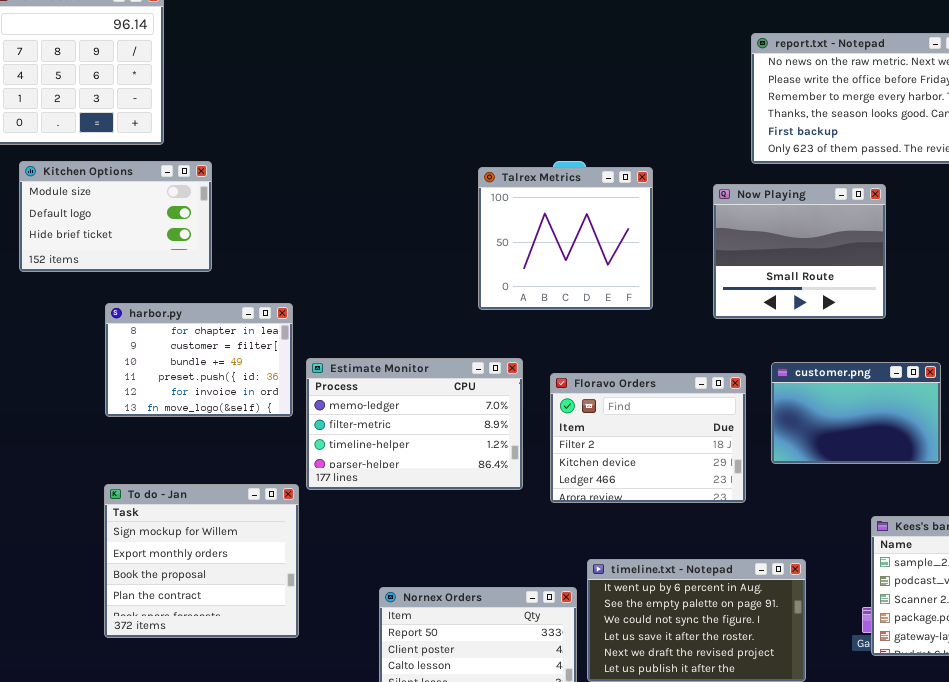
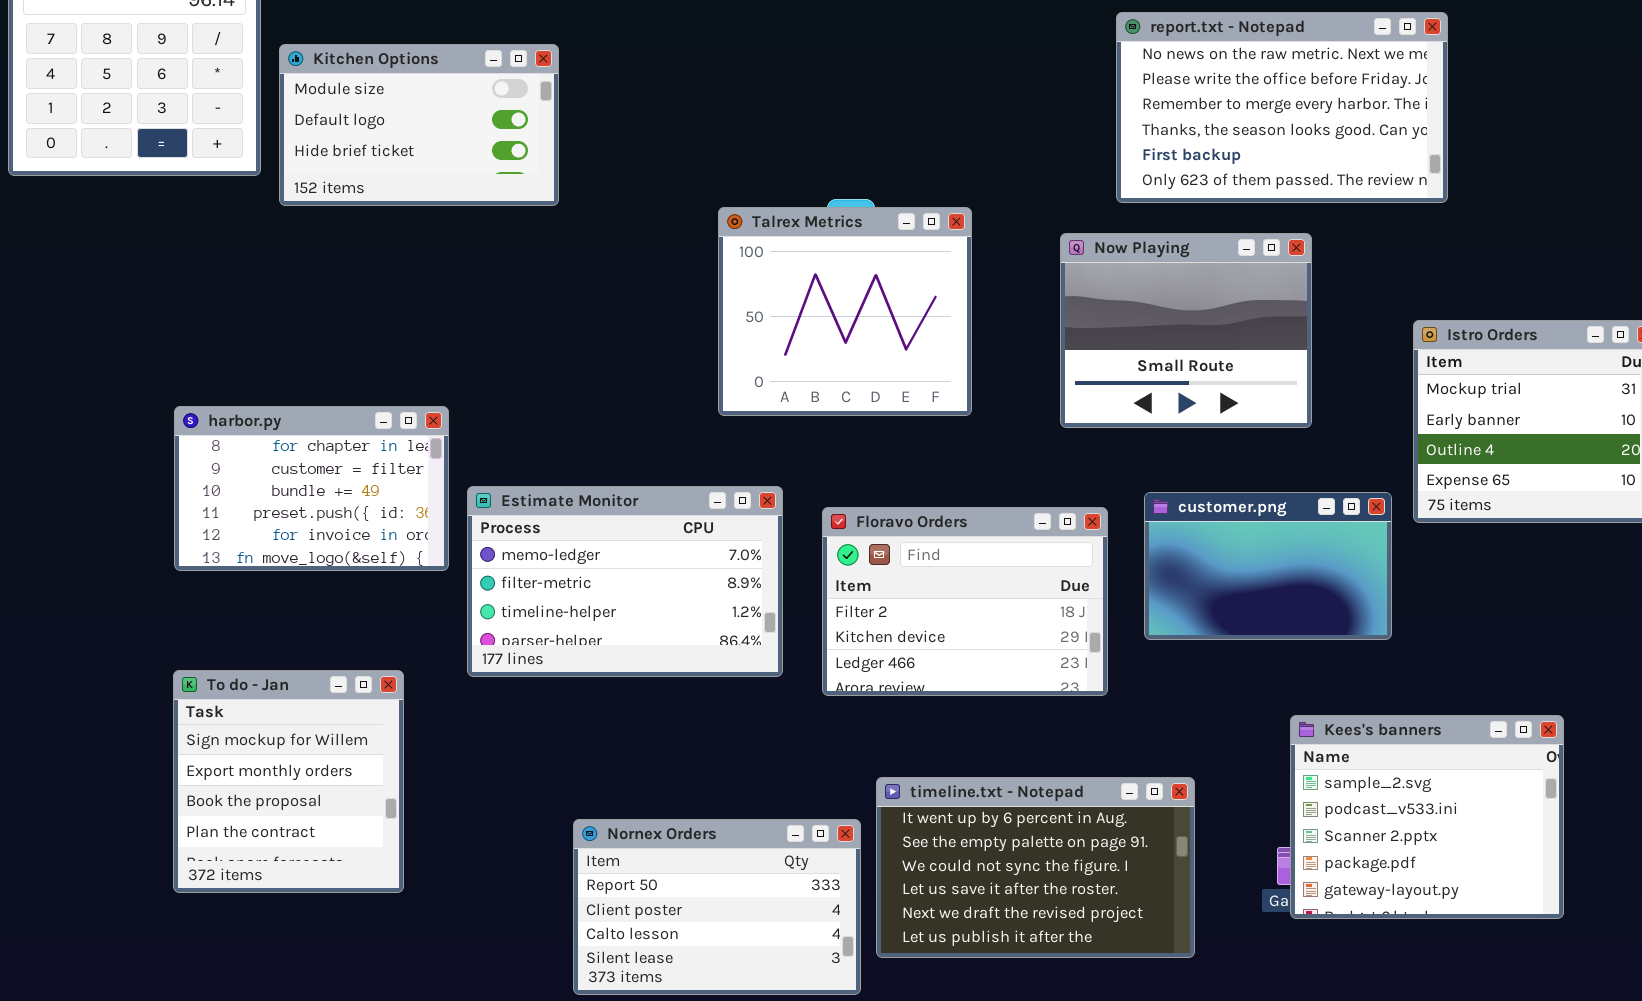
Kitchen Options: [19,161,212,272] -> [279,44,559,206], moved
To do - Jan: [104,484,299,638] -> [173,670,404,893], resized

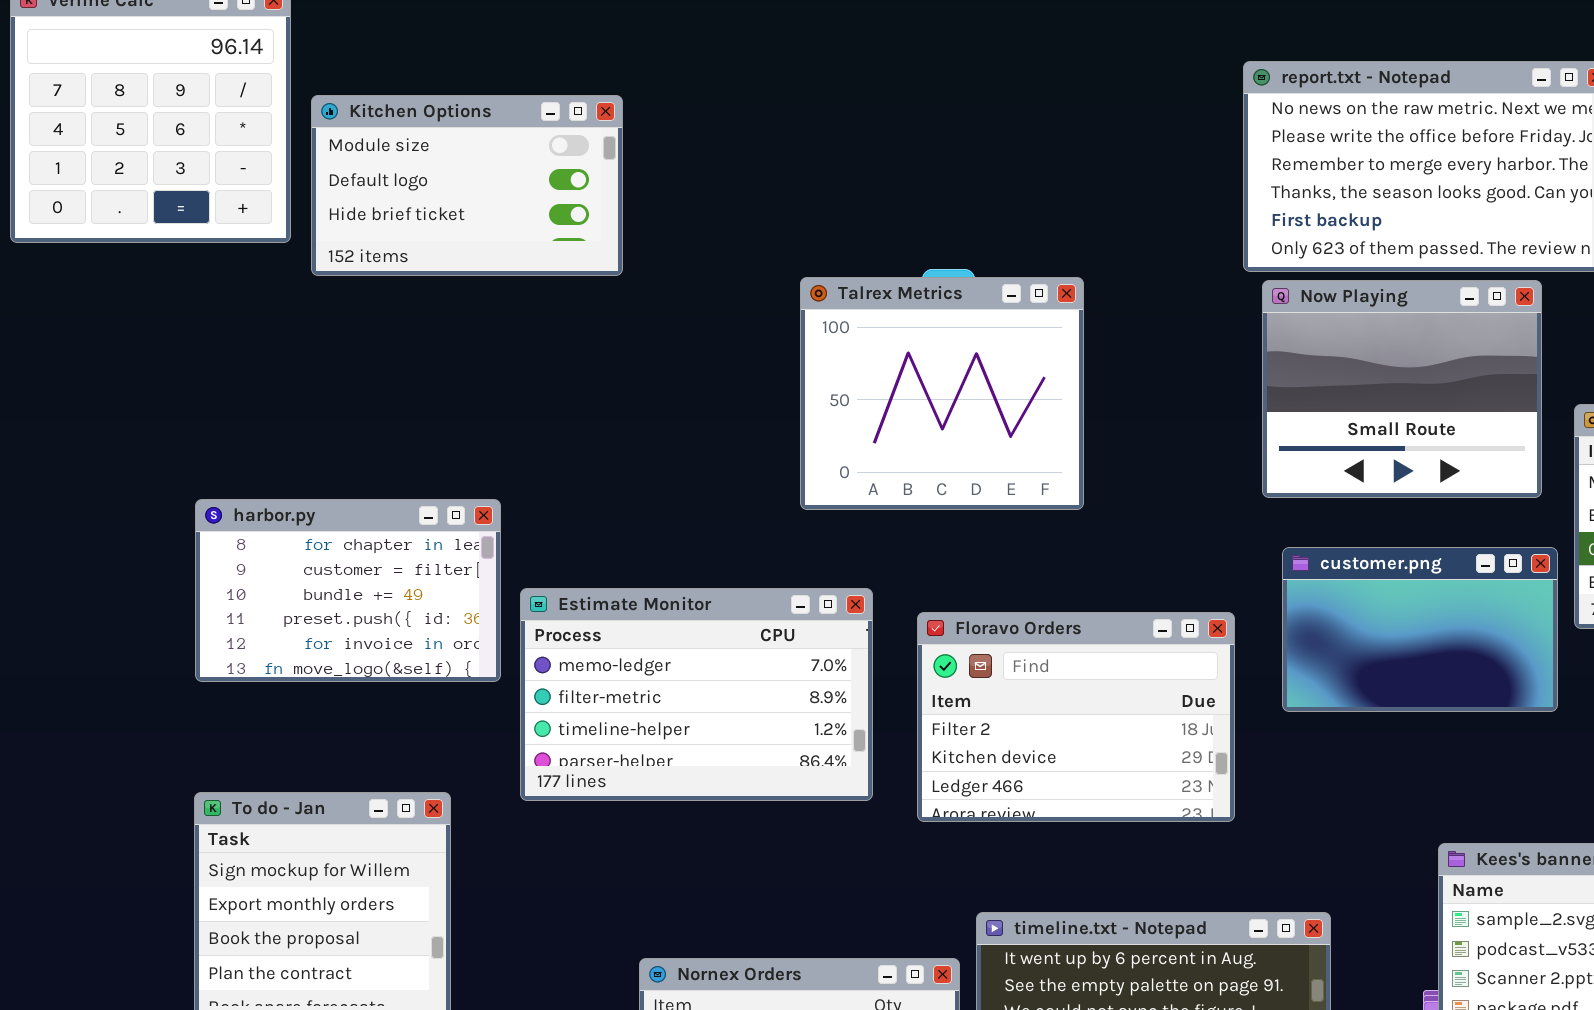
Now Playing: [1060,233,1312,428] -> [1262,280,1542,498], moved
customer.png: [1144,492,1392,640] -> [1282,547,1558,712], moved

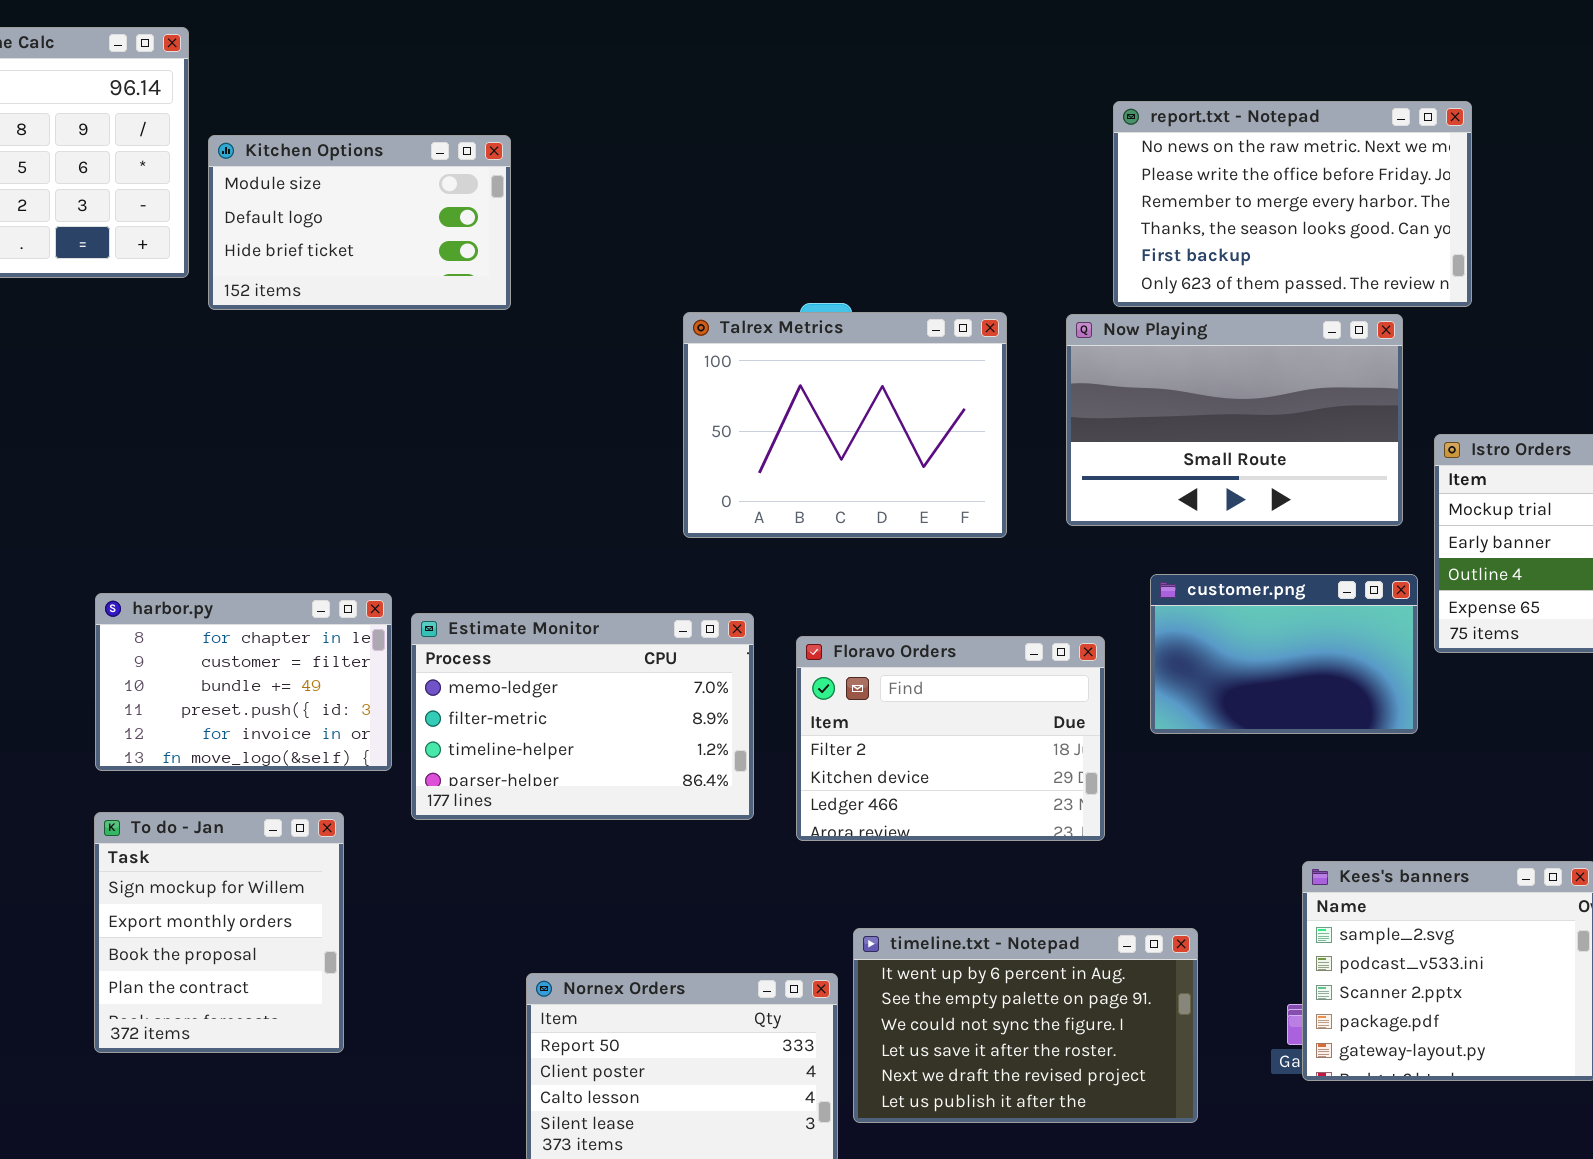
Talrex Metrics: [800,277,1084,510] -> [683,312,1007,538], resized
Now Playing: [1262,280,1542,498] -> [1066,314,1403,526], resized
harbor.py: [195,499,501,682] -> [95,593,392,771], moved

